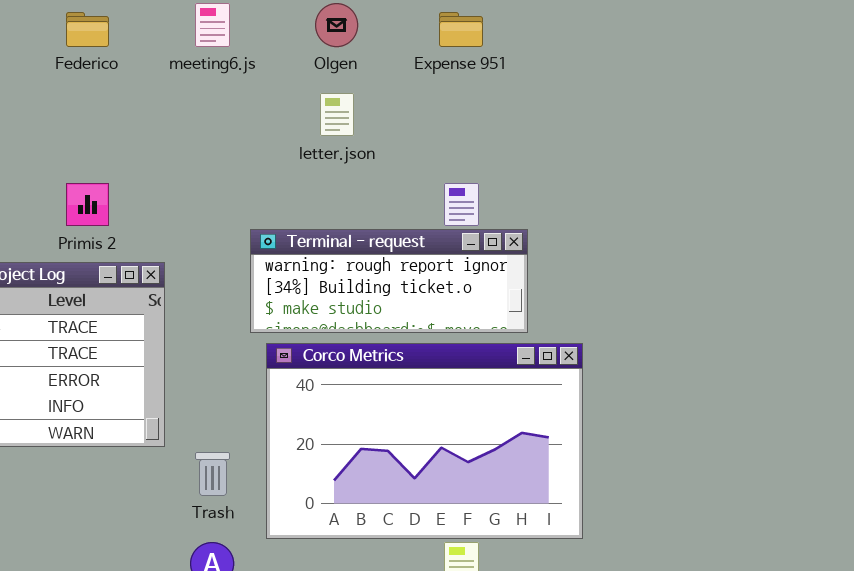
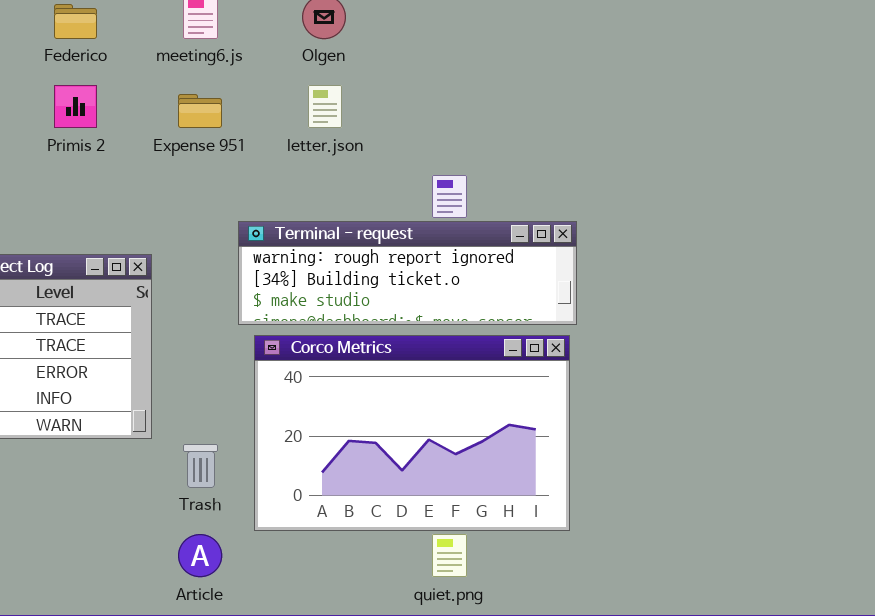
Expense 951: [439,12,483,47] -> [178,94,222,128], moved
Primis 2: [66,183,109,226] -> [54,85,97,128], moved
Terminal - request: [250,229,528,333] -> [238,221,577,325], resized

